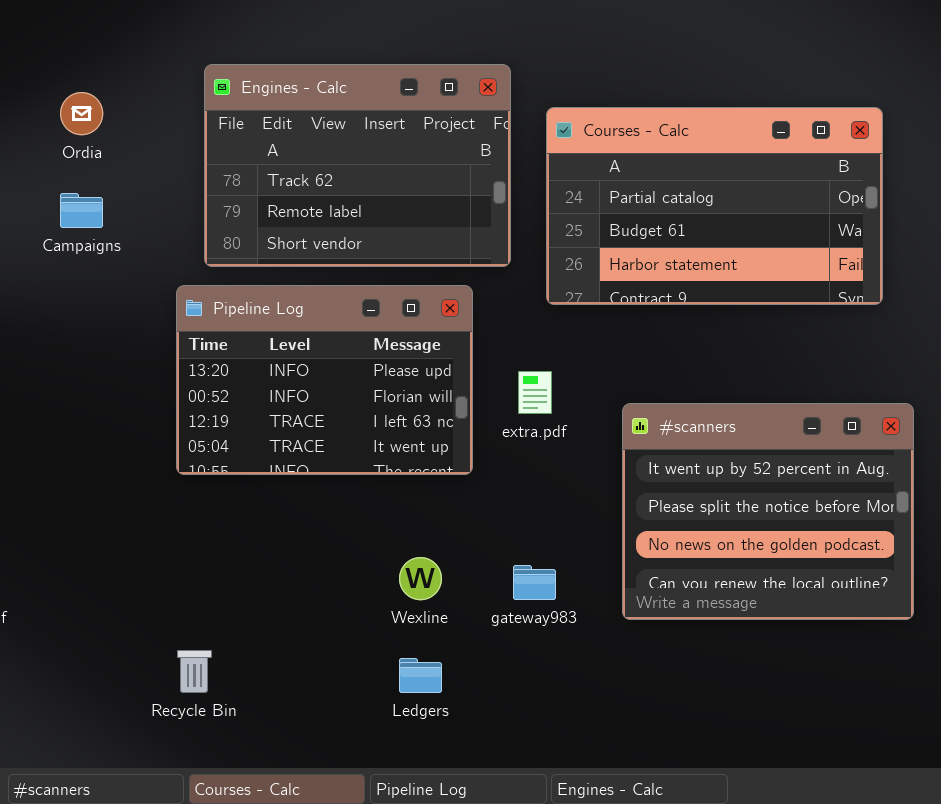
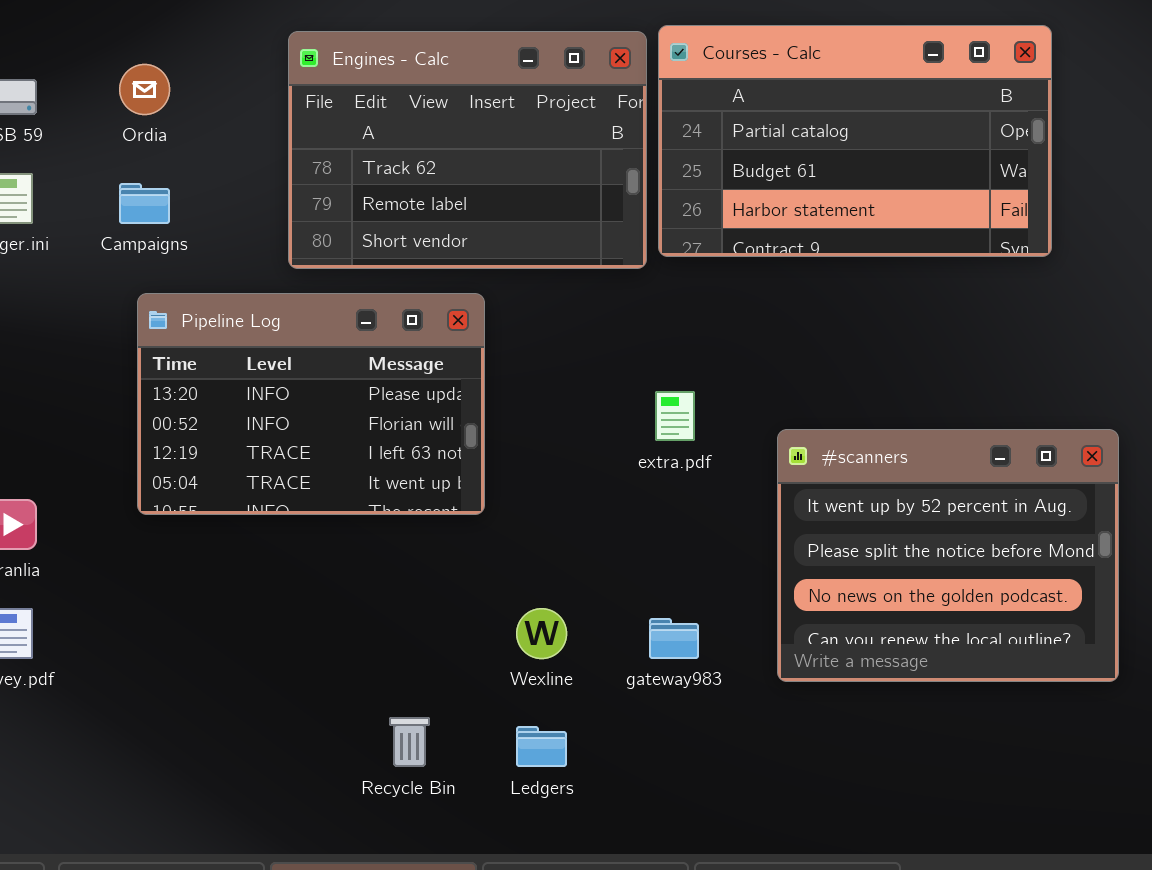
Courses - Calc: [546,107,883,305] -> [658,25,1052,257], moved
Pipeline Log: [176,285,473,475] -> [137,293,485,515], moved
Recycle Bin: [177,650,212,693] -> [389,717,430,767], moved

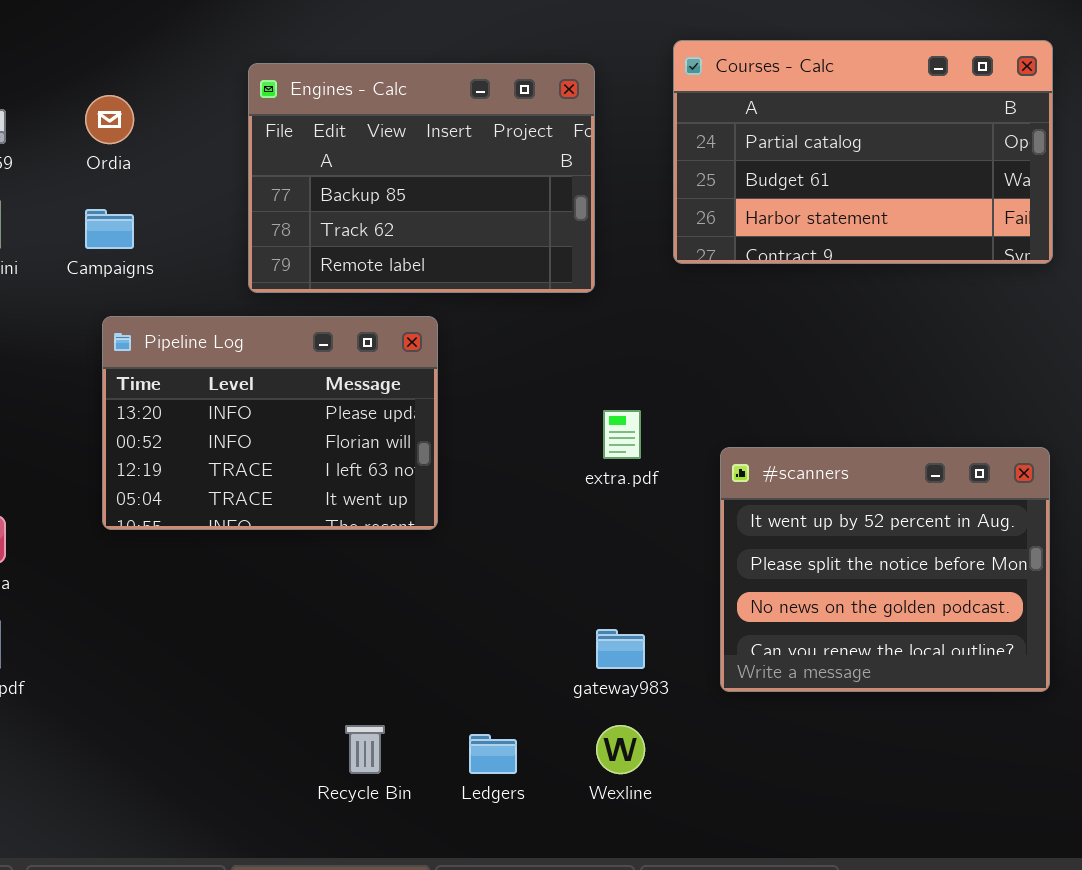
Courses - Calc: [658,25,1052,257] -> [673,40,1053,264], moved
Engines - Calc: [288,31,647,269] -> [248,63,595,293], scrolled up 1 row
Wexline: [516,608,567,659] -> [596,725,645,774], moved

